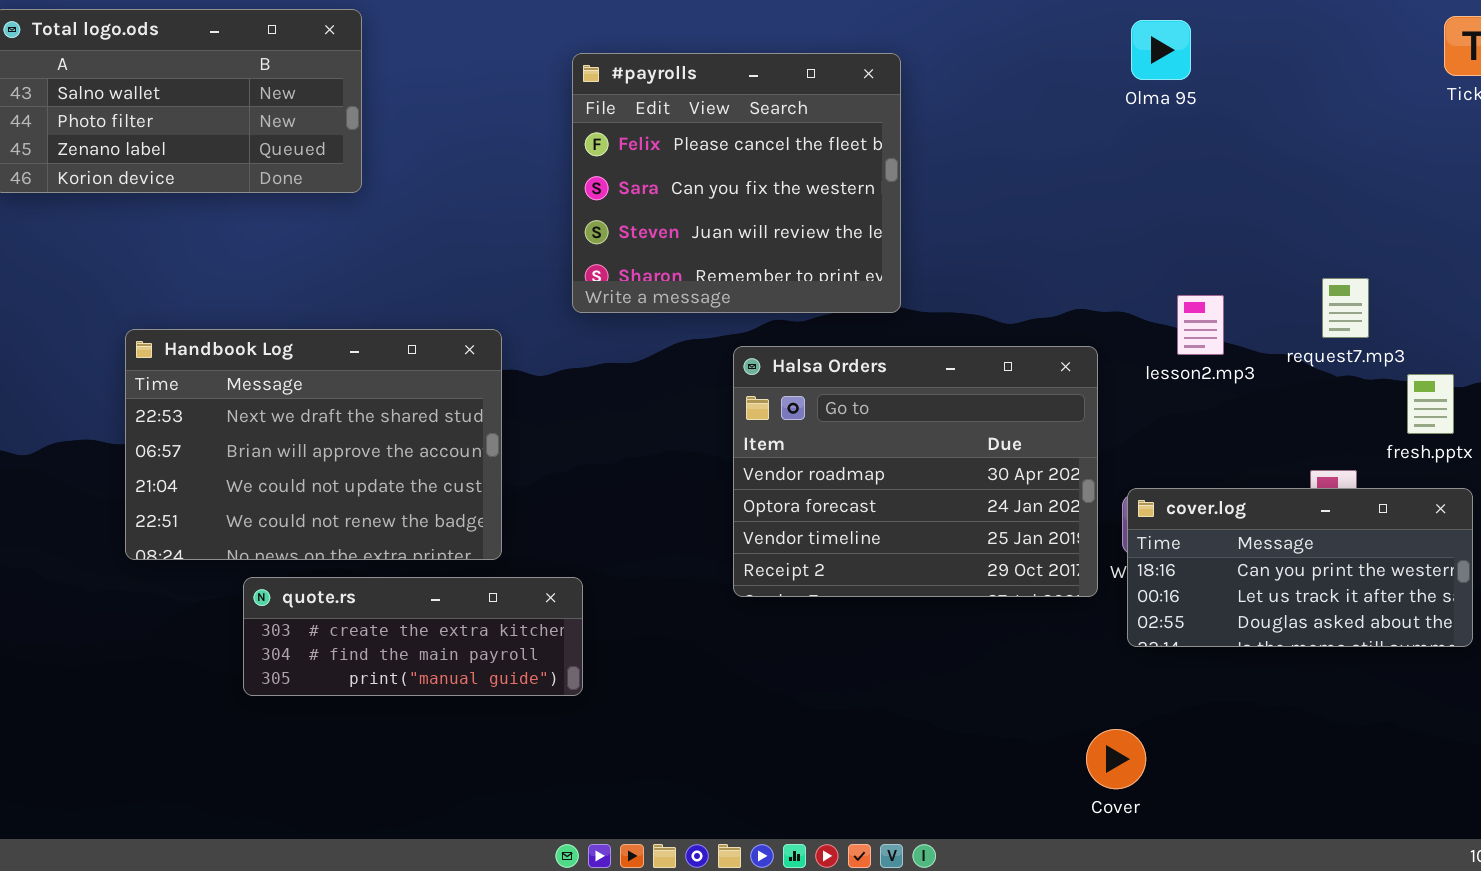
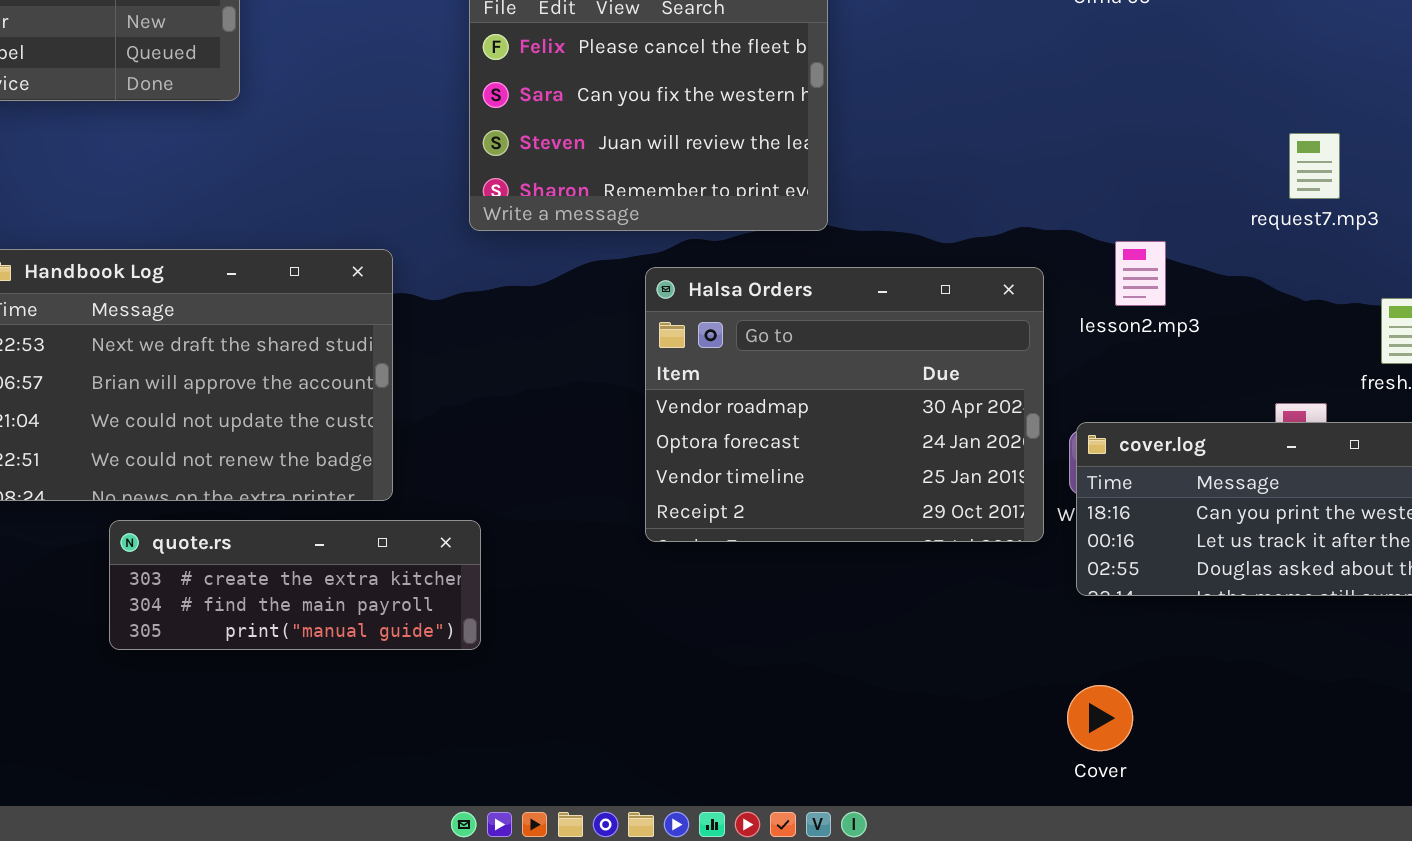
request7.mp3: [1322,278,1369,338] -> [1289,133,1340,199], moved
lesson2.mp3: [1177,295,1224,355] -> [1115,241,1166,306], moved
Cover: [1086,729,1146,789] -> [1067,685,1133,751], moved

